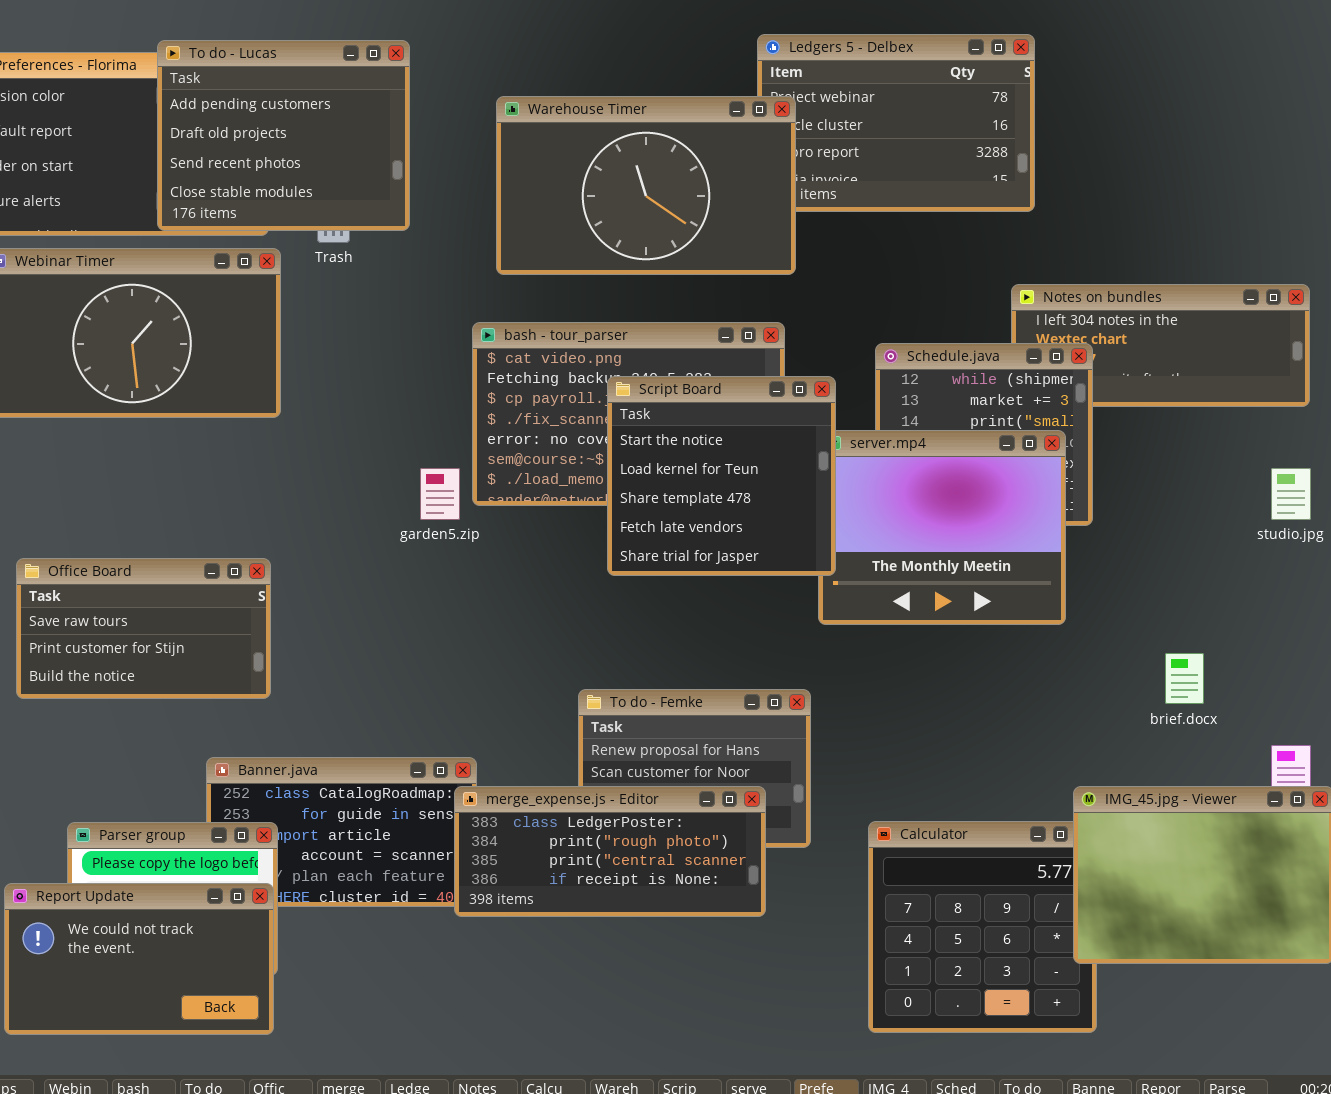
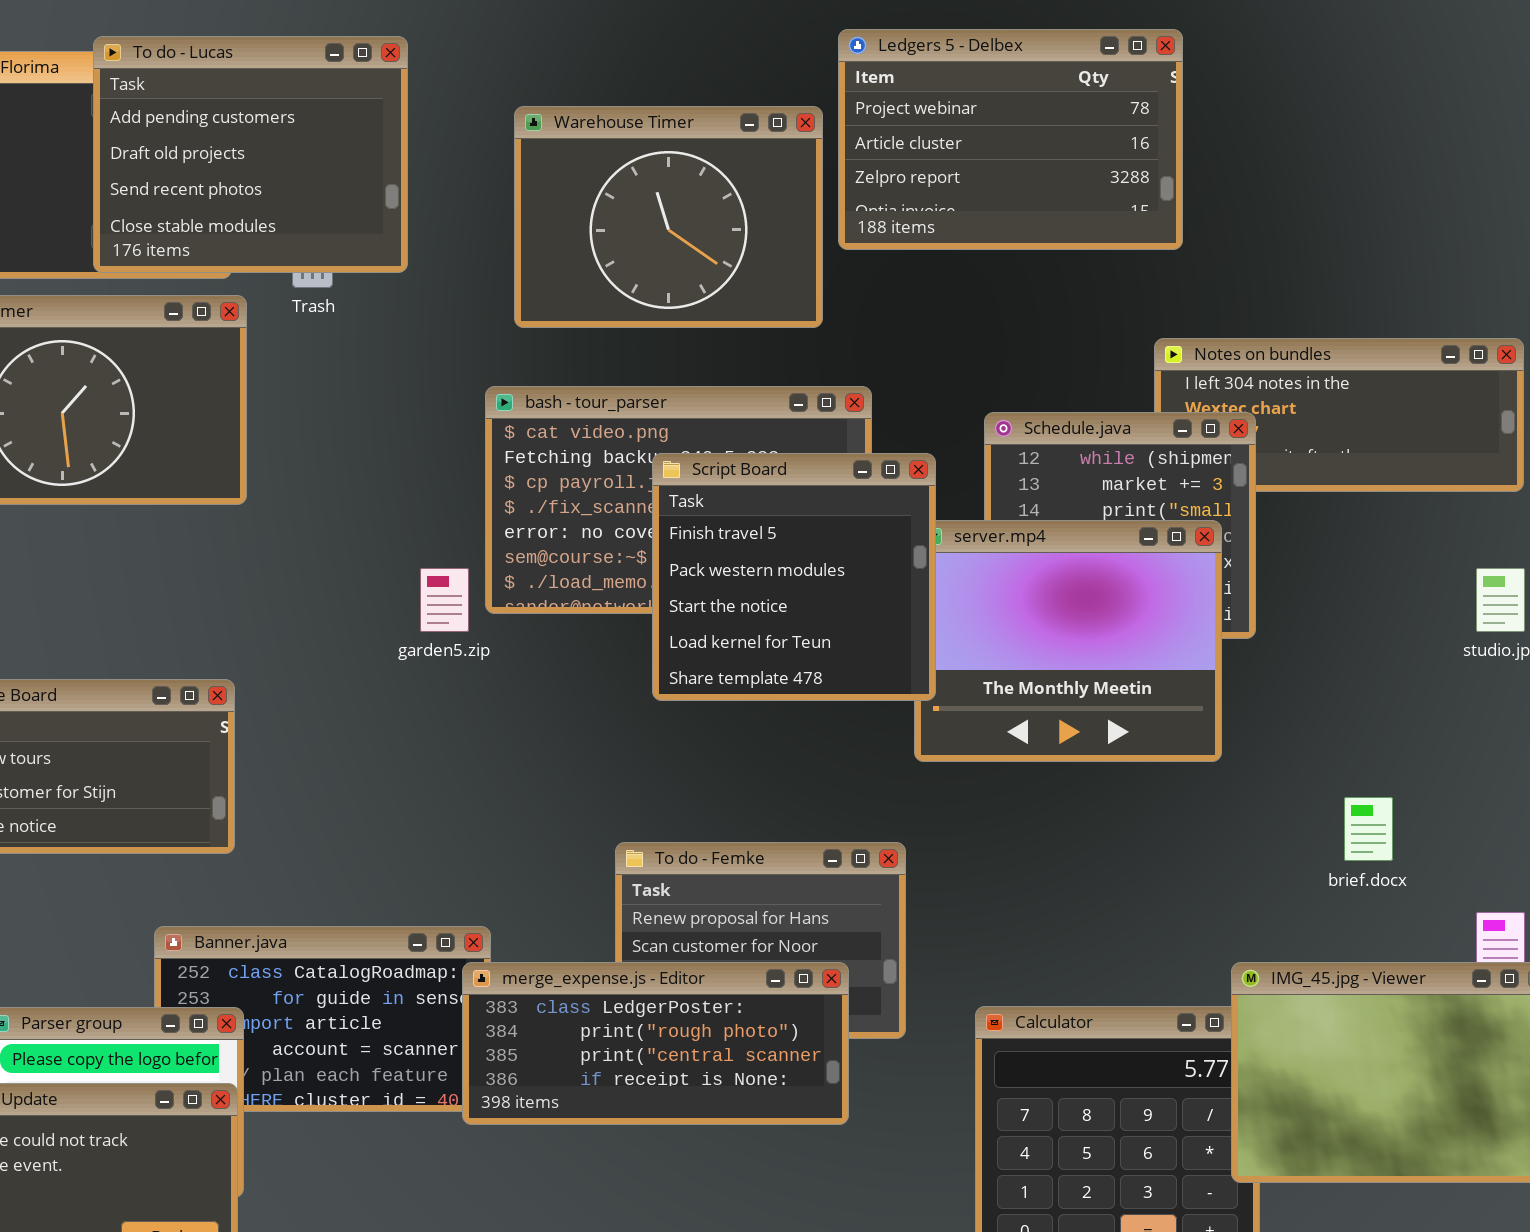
Warehouse Timer: [496,96,796,275] -> [514,106,823,328], resized
Script Board: [607,376,836,576] -> [652,453,936,701], scrolled up 2 rows

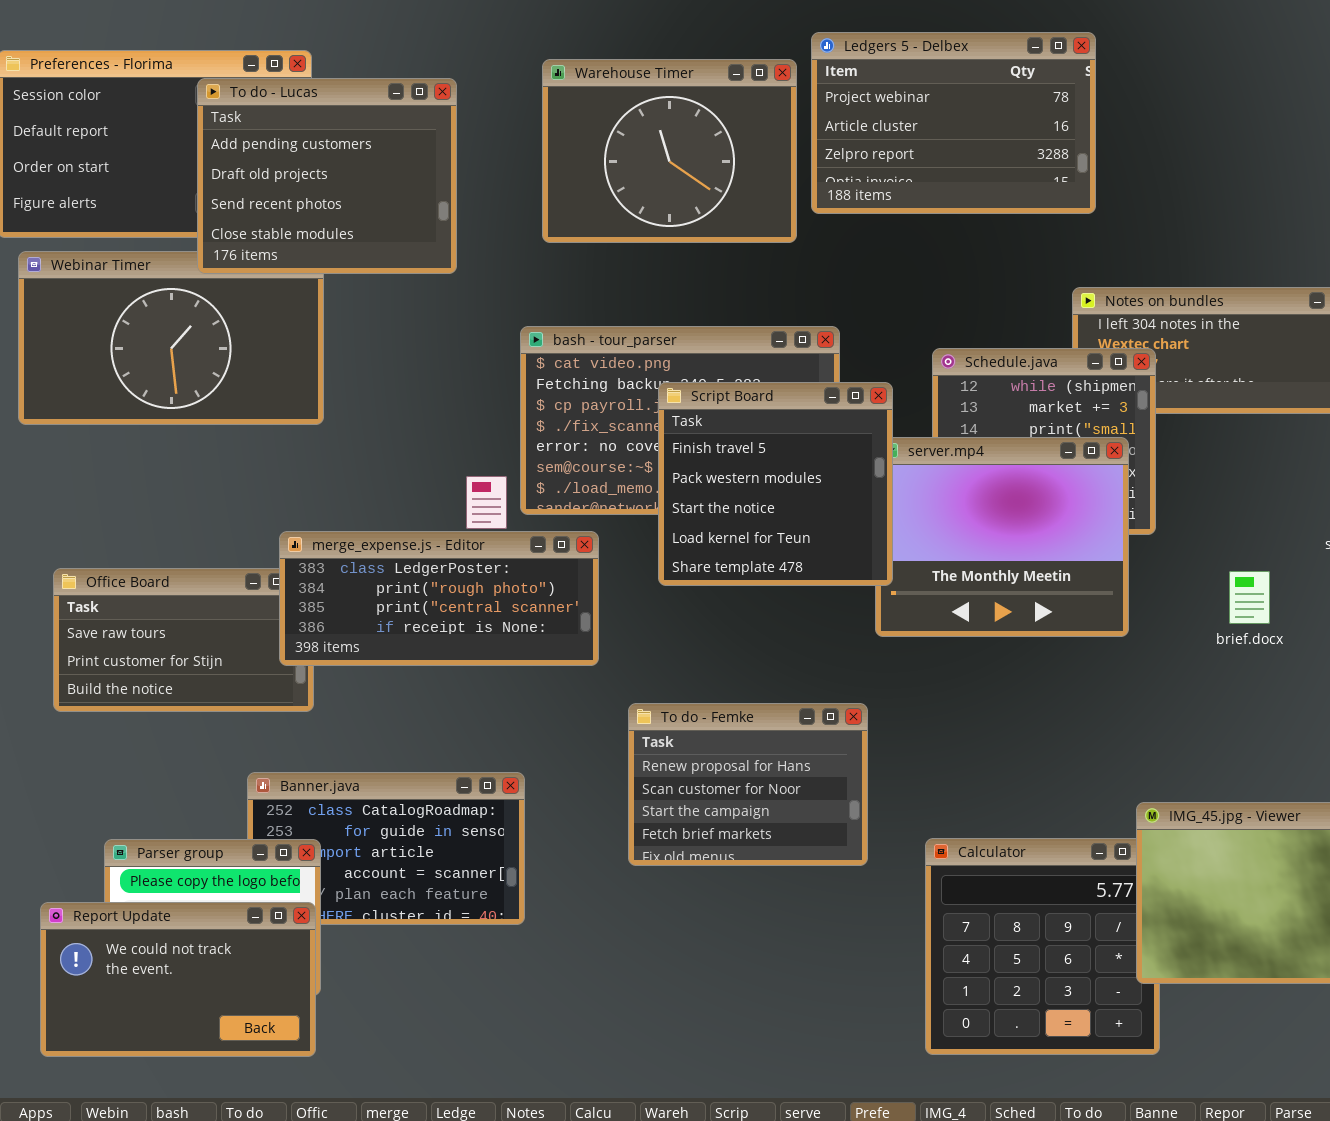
To do - Lucas: [93,36,408,273] -> [197,78,457,274], moved
Warehouse Timer: [514,106,823,328] -> [542,59,797,243], moved
brief.docx: [1344,797,1393,861] -> [1229,571,1270,624], moved
merge_expense.js - Editor: [462,962,849,1125] -> [279,531,599,666], moved

